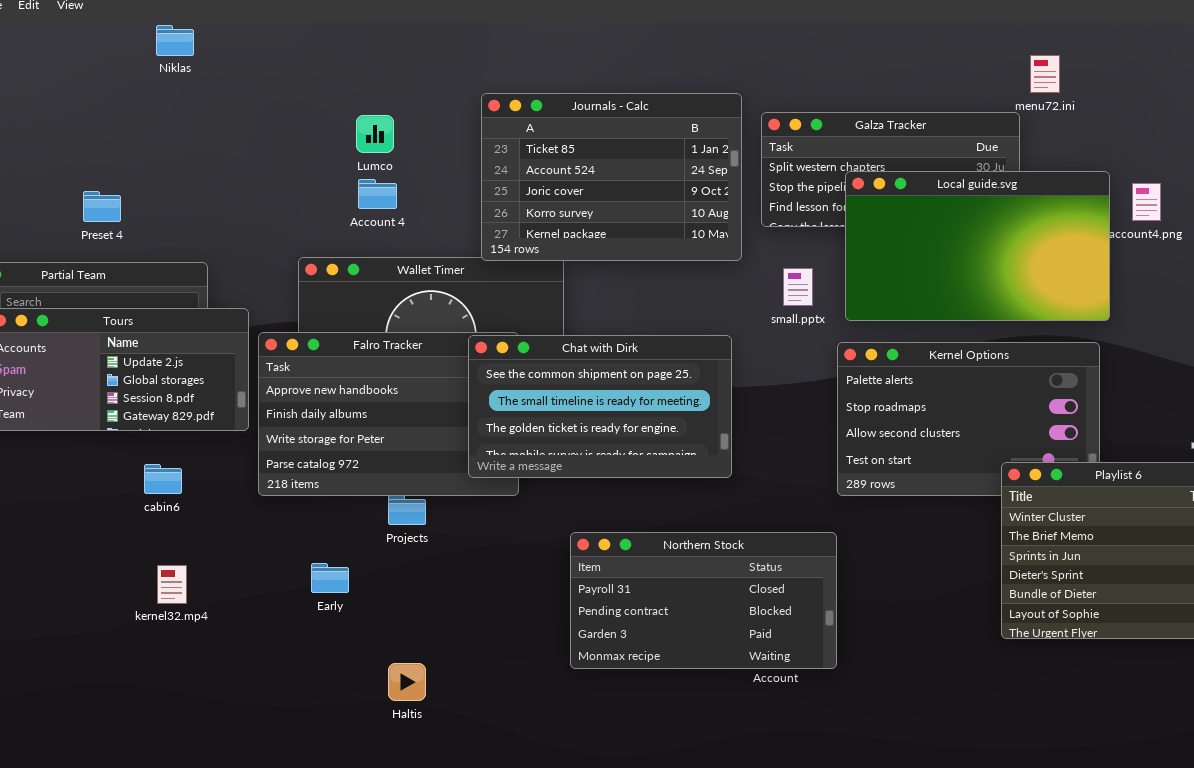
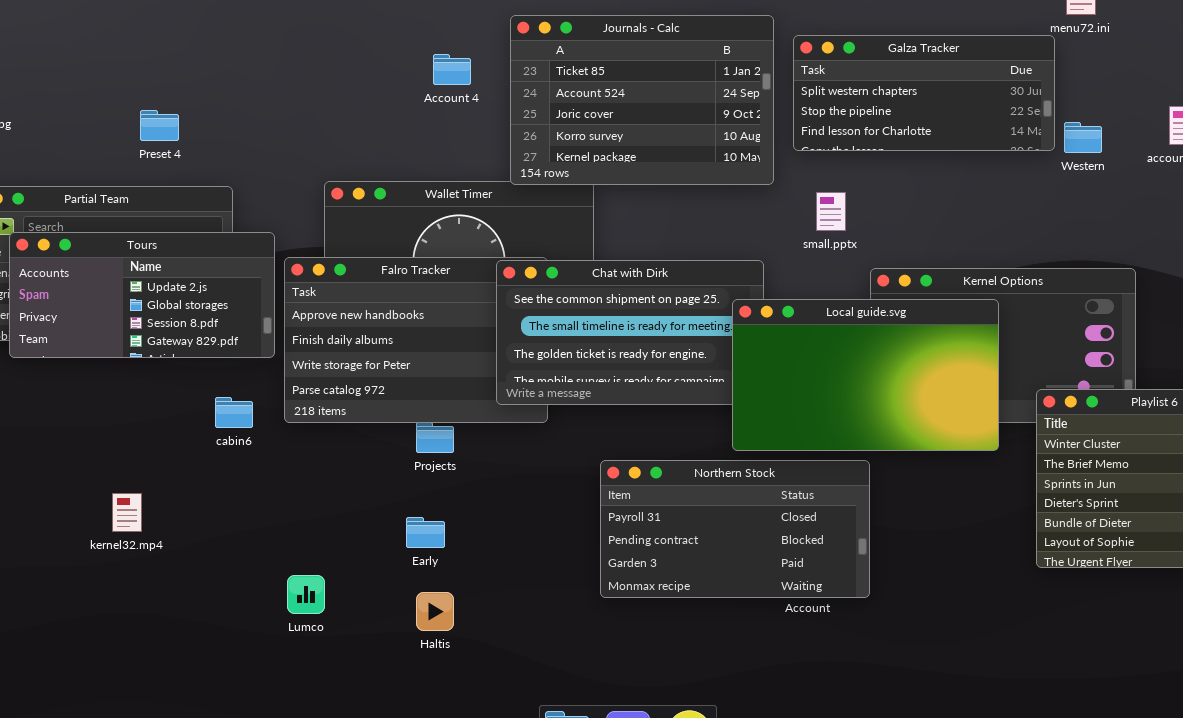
Lumco: [356,115,394,153] -> [287,575,325,614], moved
Local guide.svg: [845,171,1110,321] -> [732,299,999,451], moved
Account 4: [358,179,397,209] -> [433,54,471,85], moved
Preset 4: [83,191,121,222] -> [140,110,179,141], moved
cabin6: [144,464,182,494] -> [215,397,253,428], moved
Early: [311,563,349,593] -> [406,517,445,548], moved
kernel32.mp4: [157,565,187,604] -> [112,493,142,532], moved

